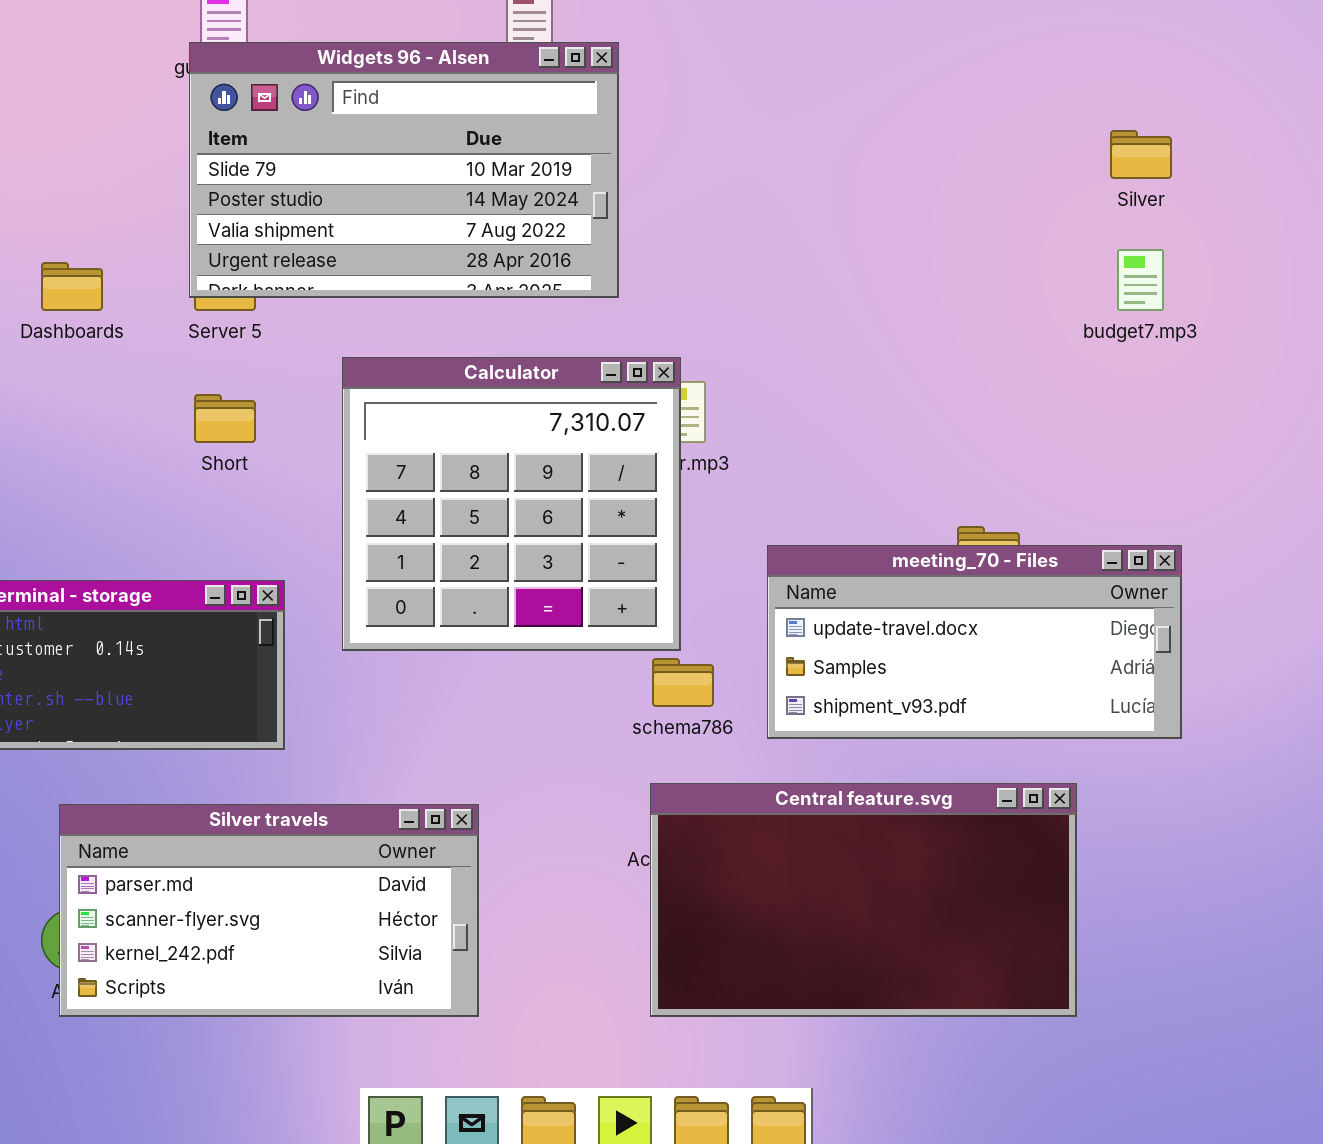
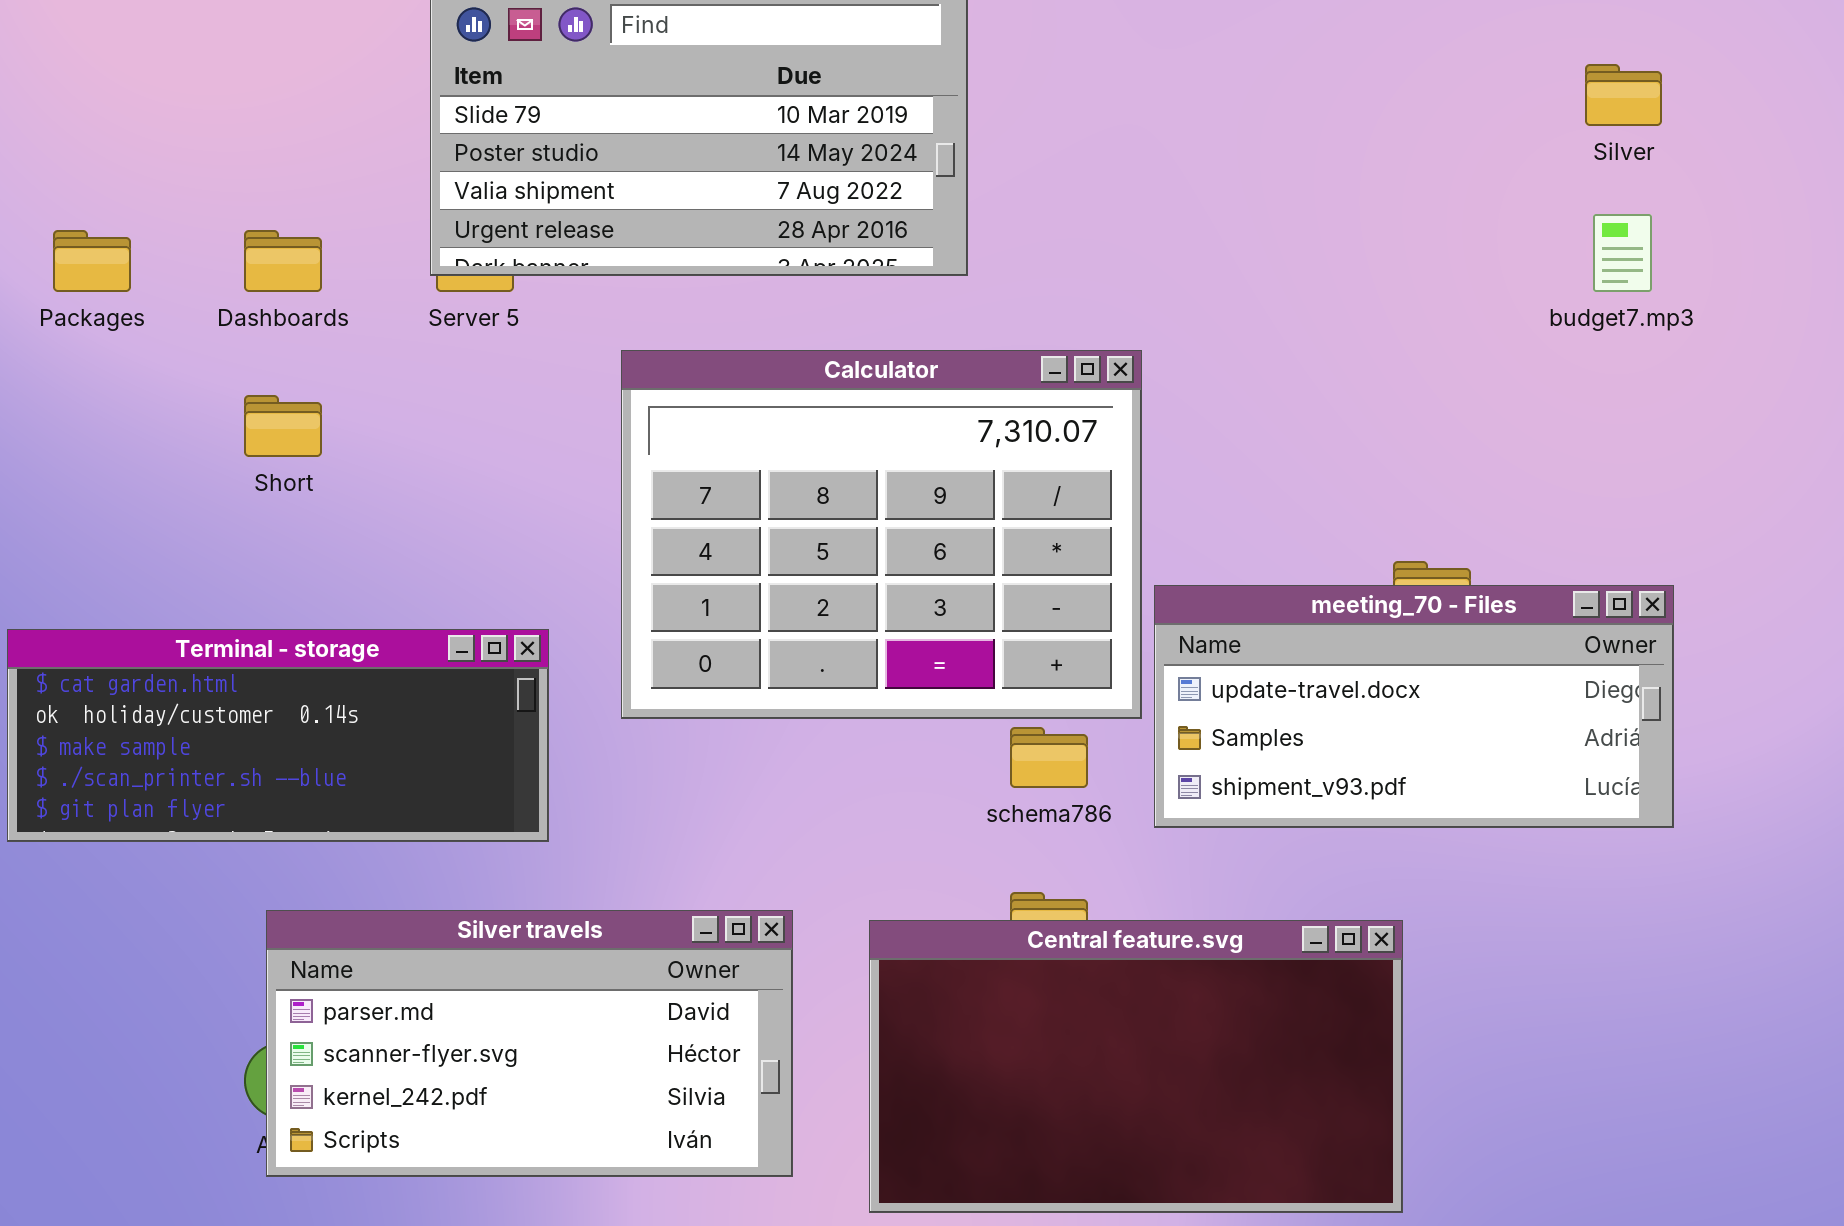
Calculator: [342,357,681,651] -> [621,350,1142,719], resized
Short: [194,394,256,443] -> [244,395,322,457], moved
Central feature.svg: [650,783,1077,1017] -> [869,920,1403,1213], moved

